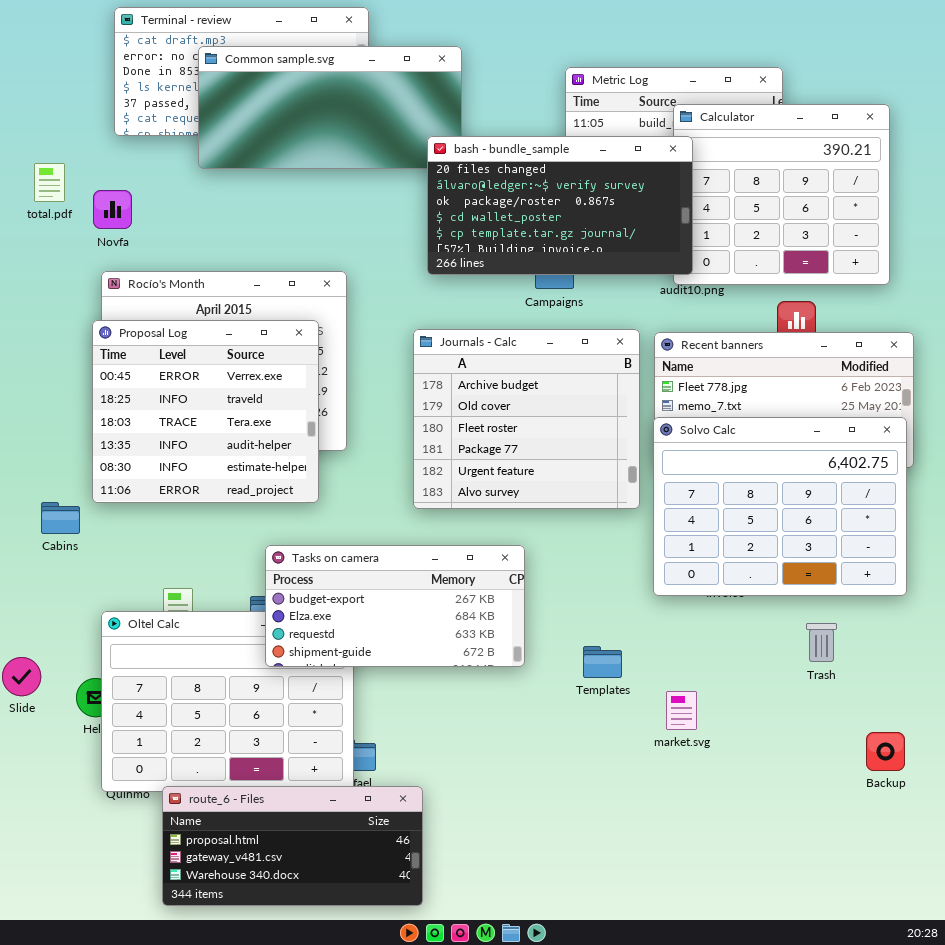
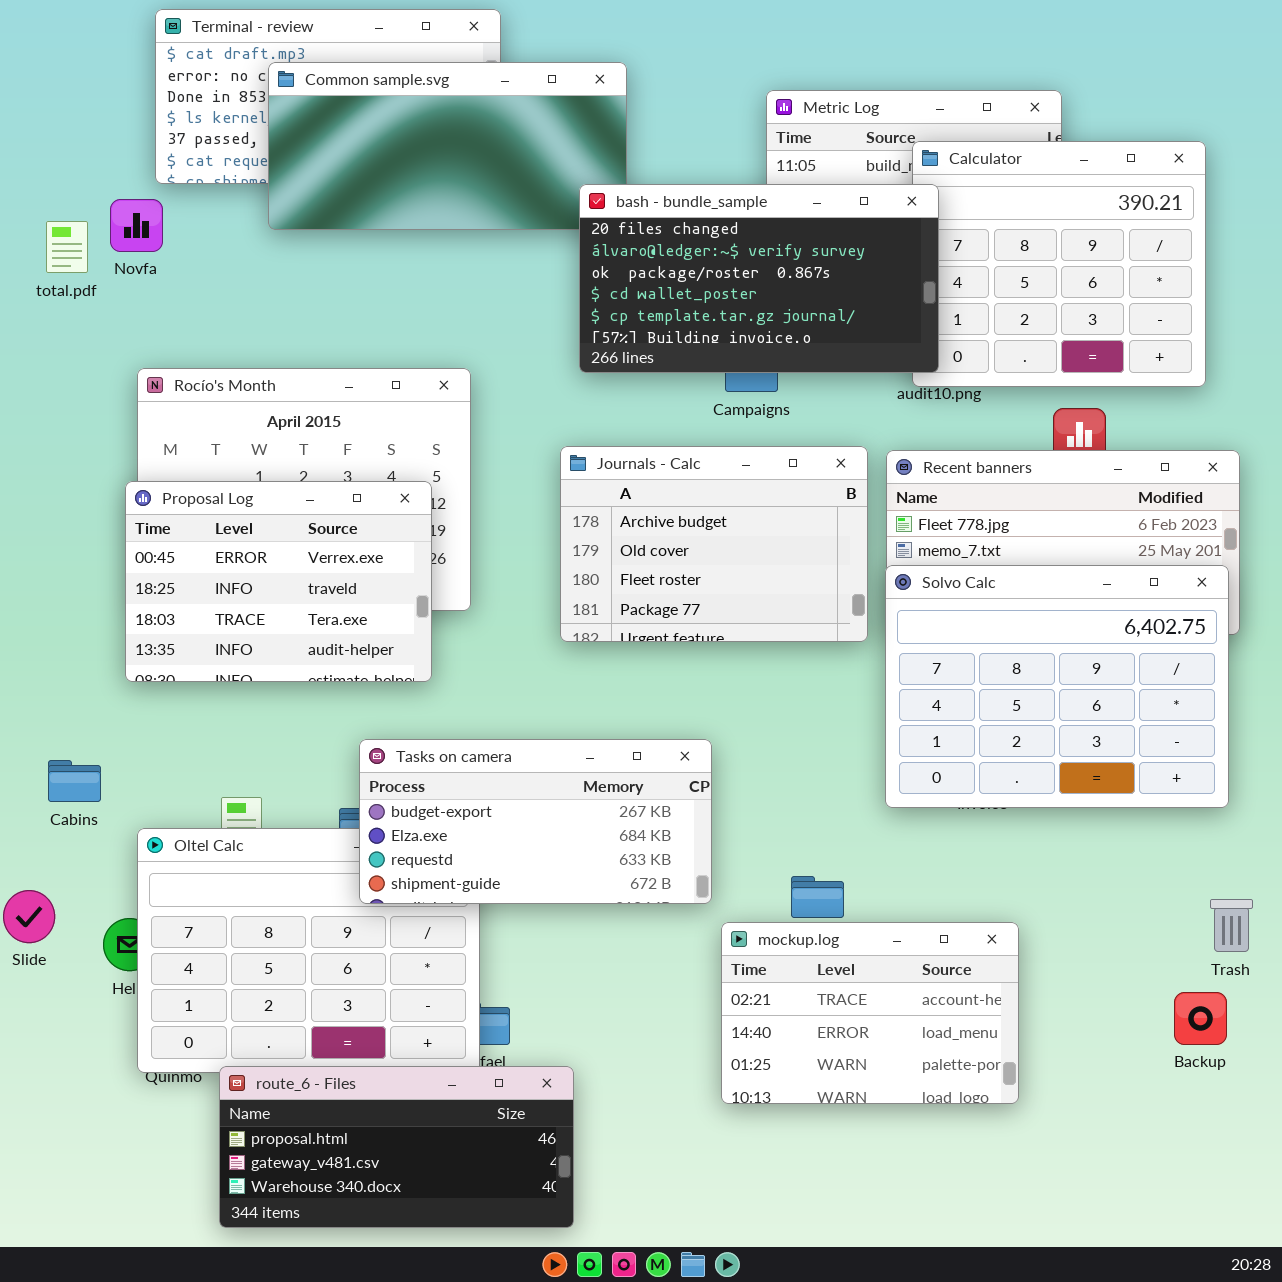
Novfa: [93,190,132,229] -> [110,199,163,252], moved
Proposal Log: [92,320,319,503] -> [125,481,432,682], resized
Journals - Calc: [413,329,640,509] -> [560,446,868,642], resized
Cabins: [41,502,80,534] -> [48,760,101,802], moved
Trash: [806,623,837,662] -> [1210,899,1253,952], moved
mockup.log: none -> [721,922,1019,1104], opened

